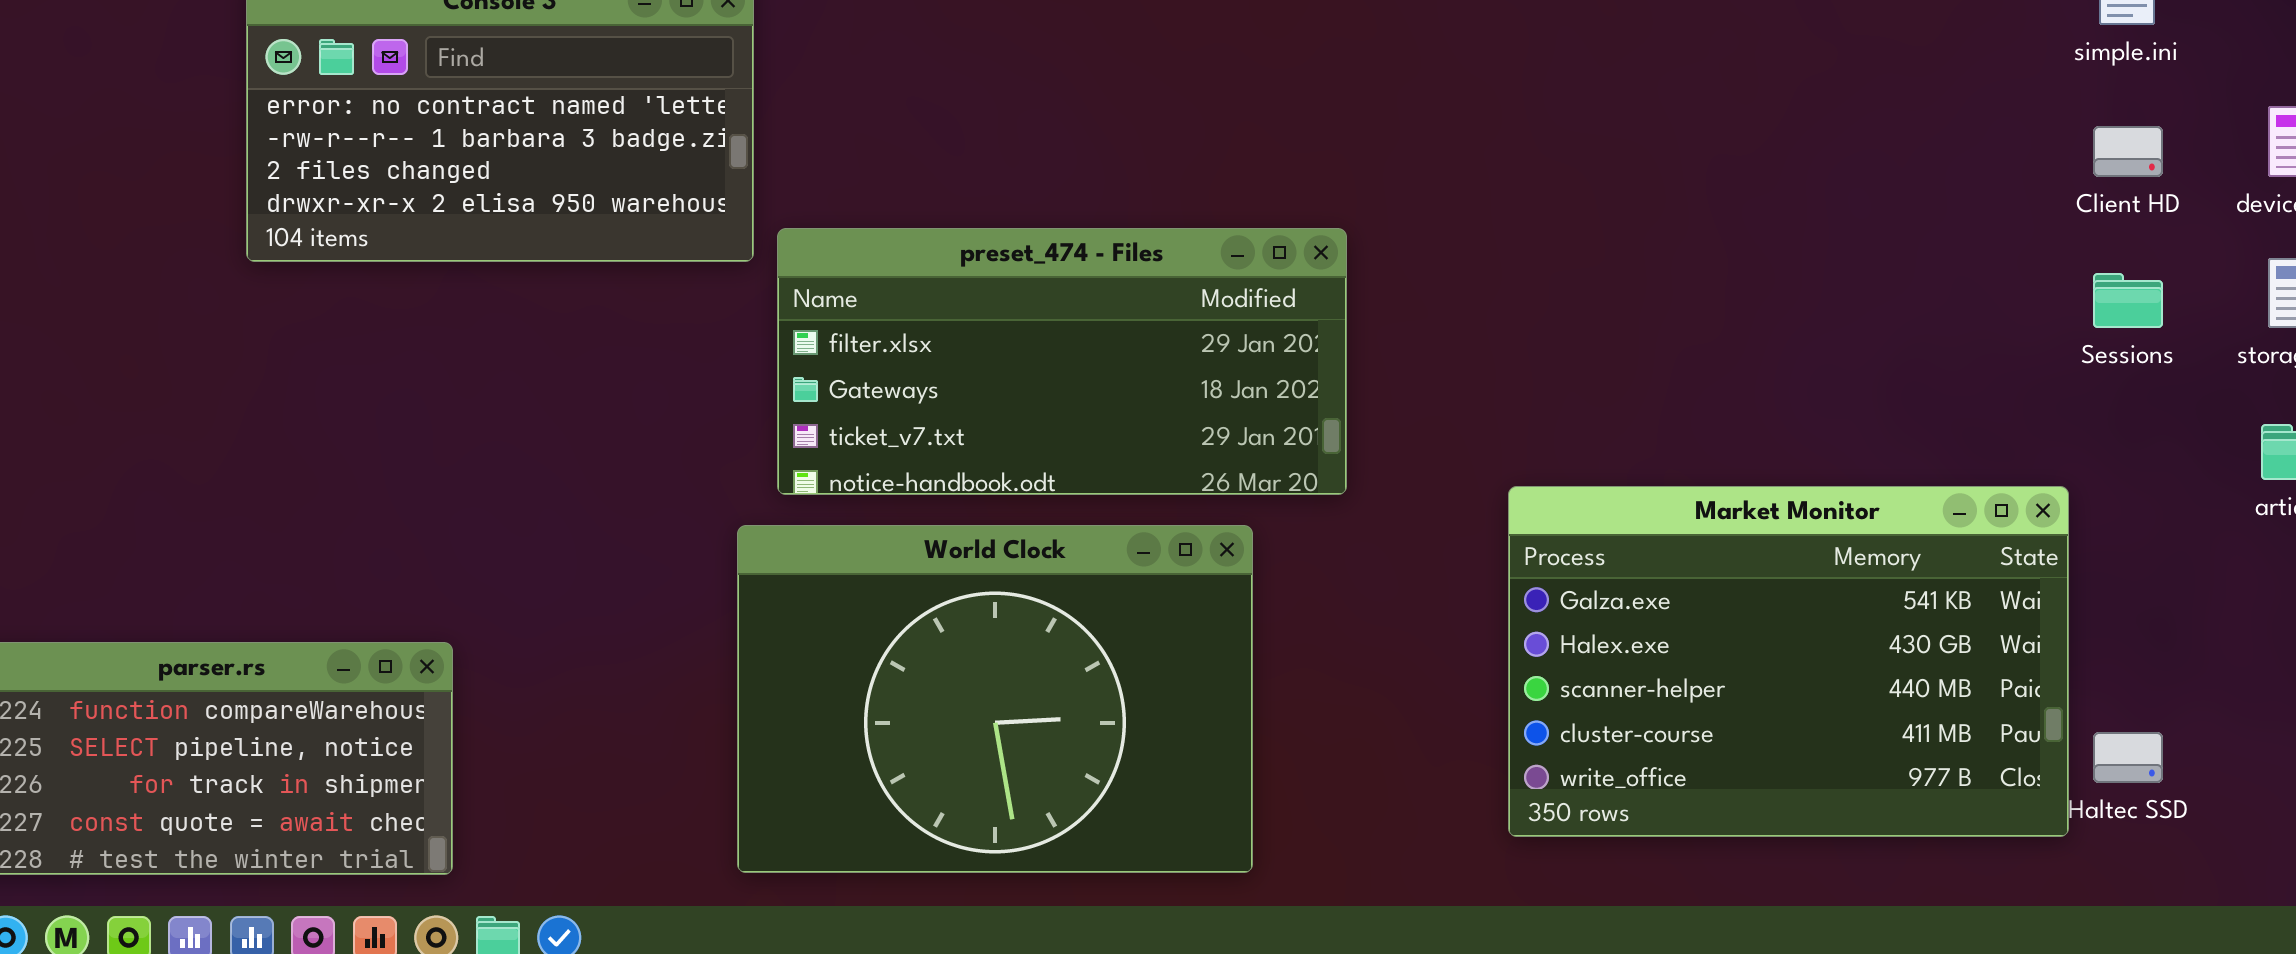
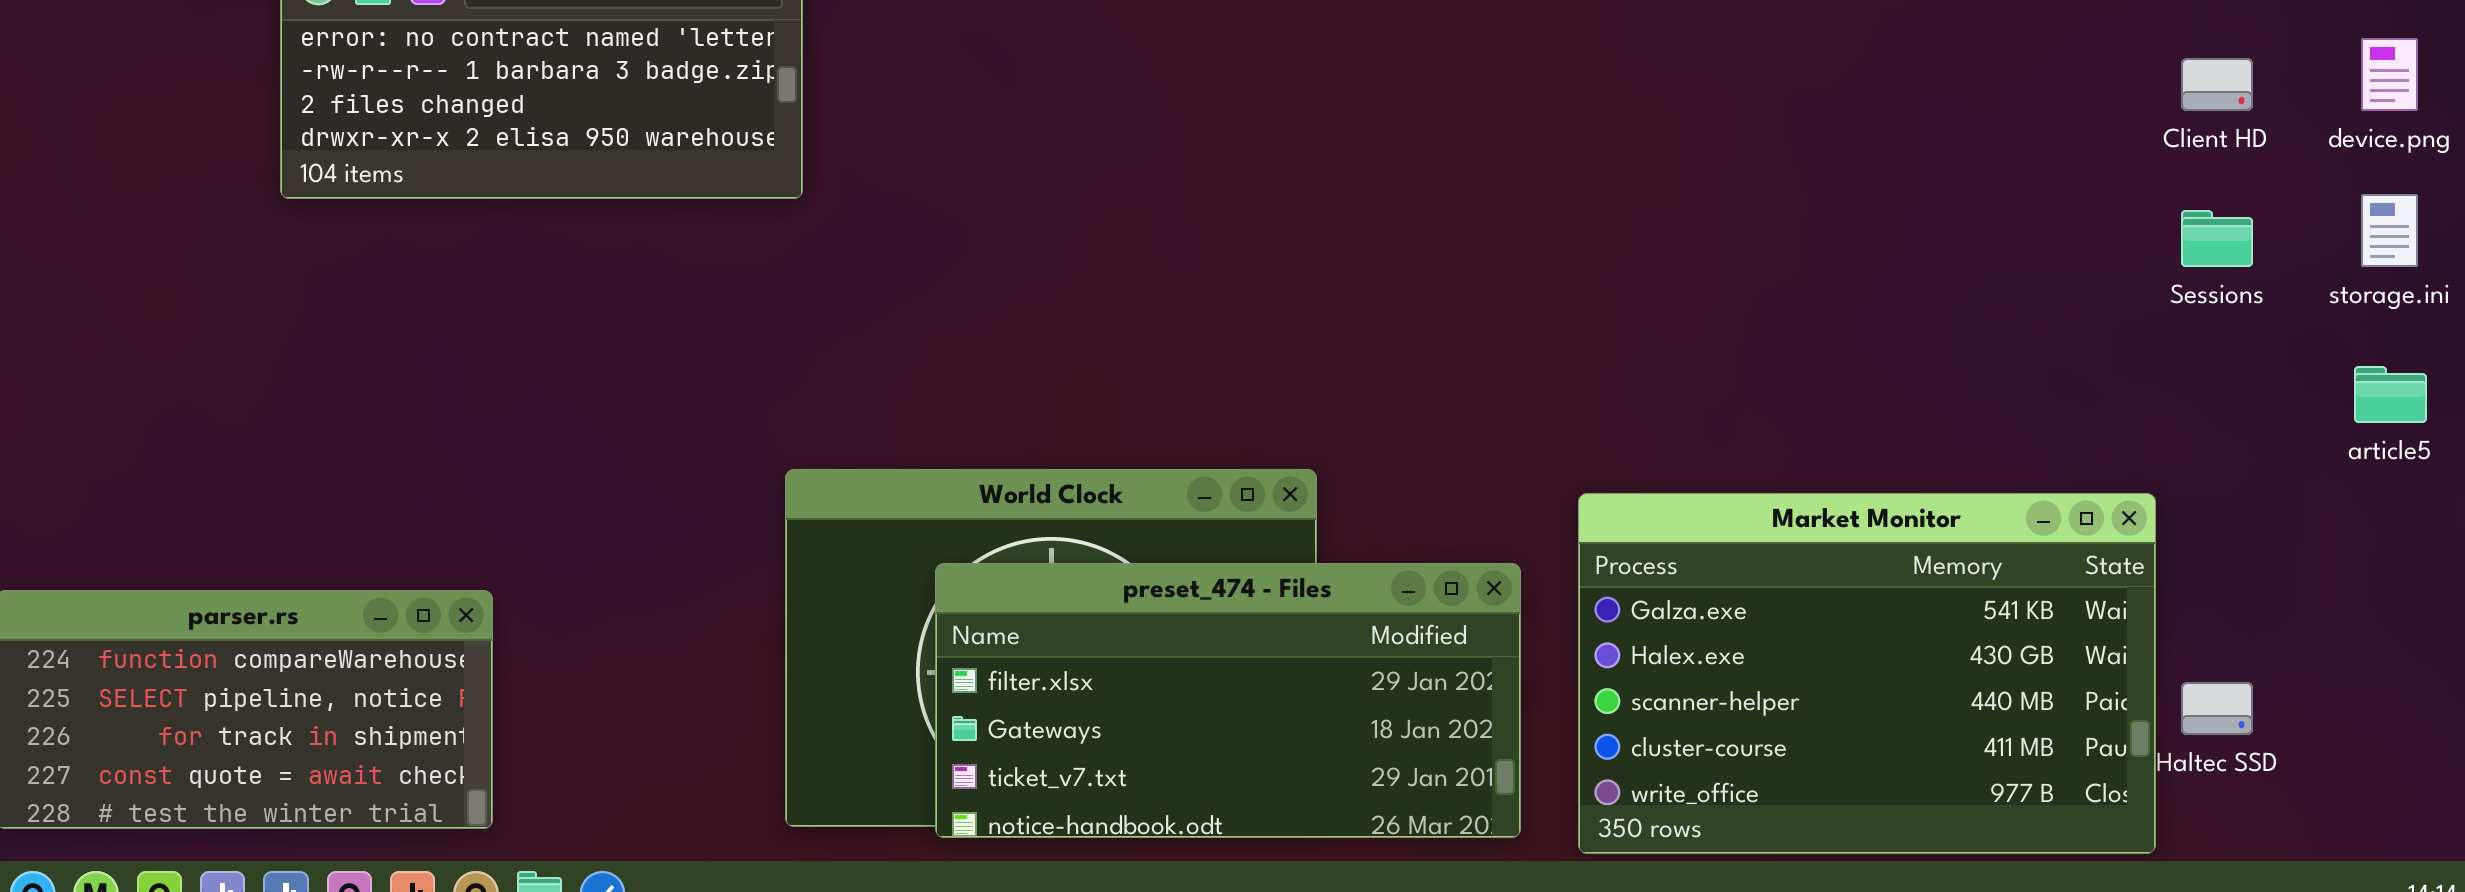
preset_474 - Files: [777,228,1347,495] -> [935,563,1521,838], moved
Market Monitor: [1508,486,2069,837] -> [1578,493,2156,854], moved

